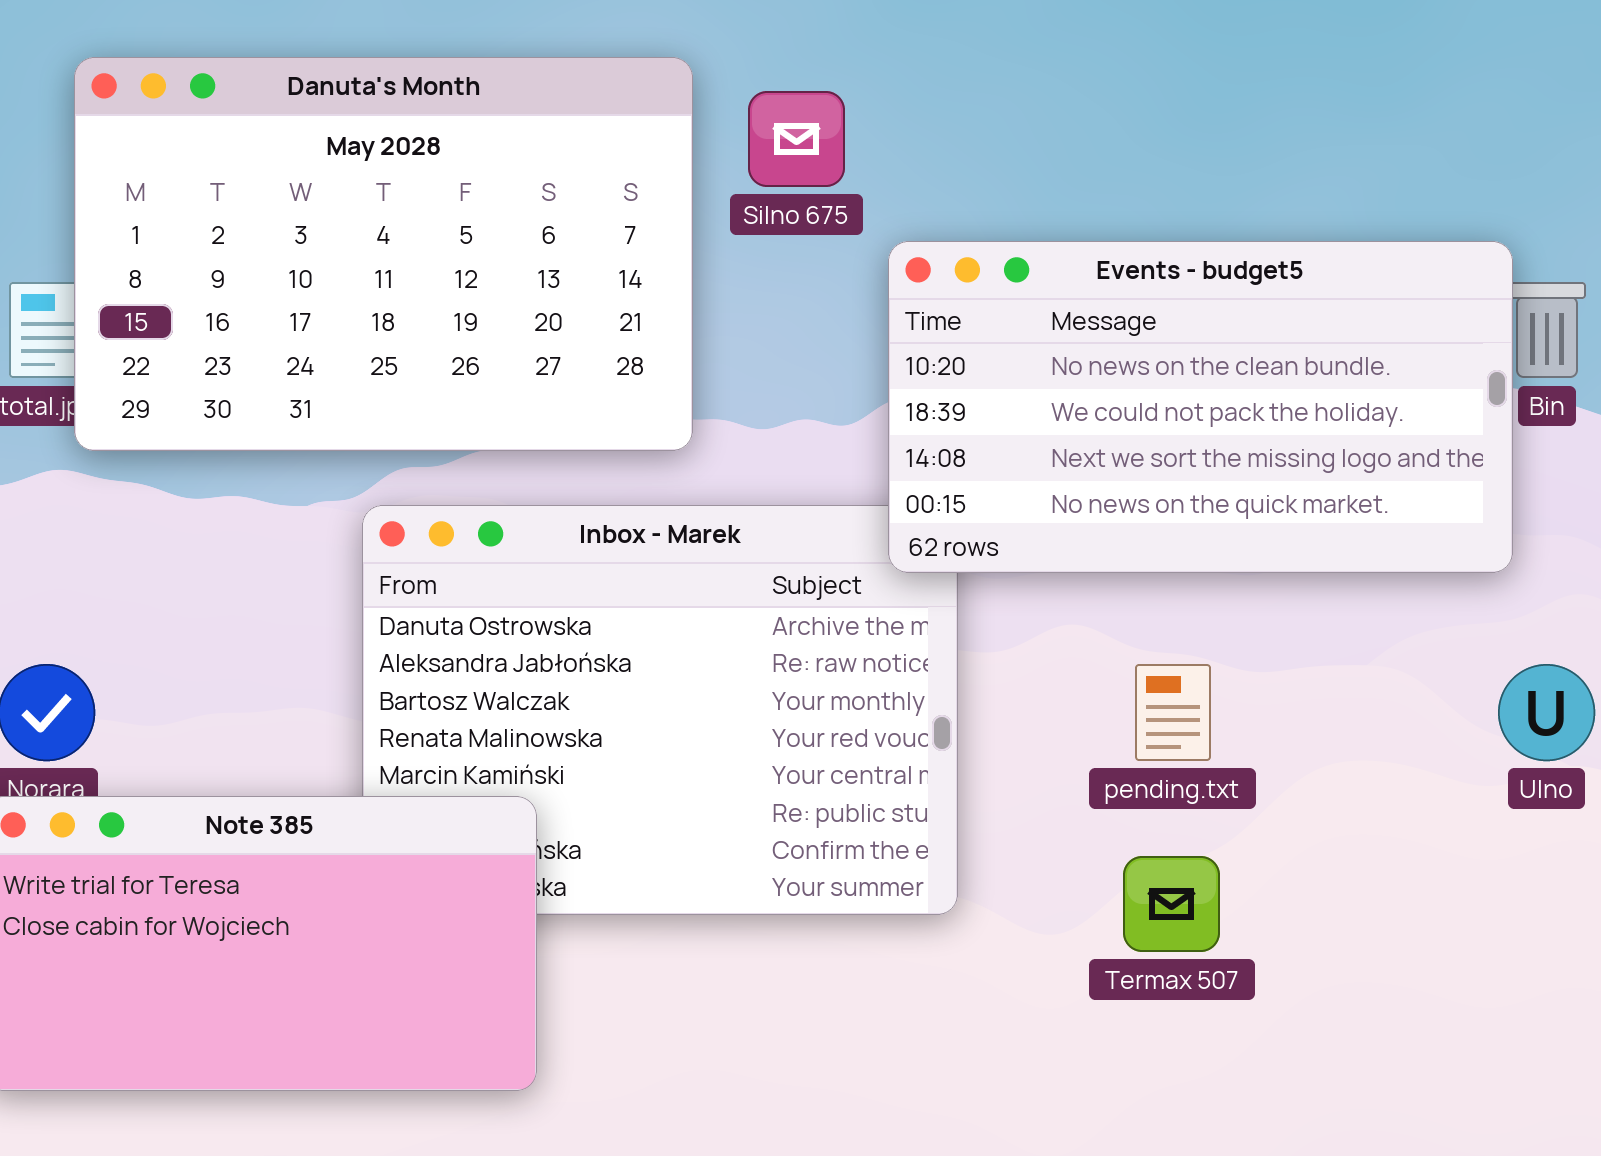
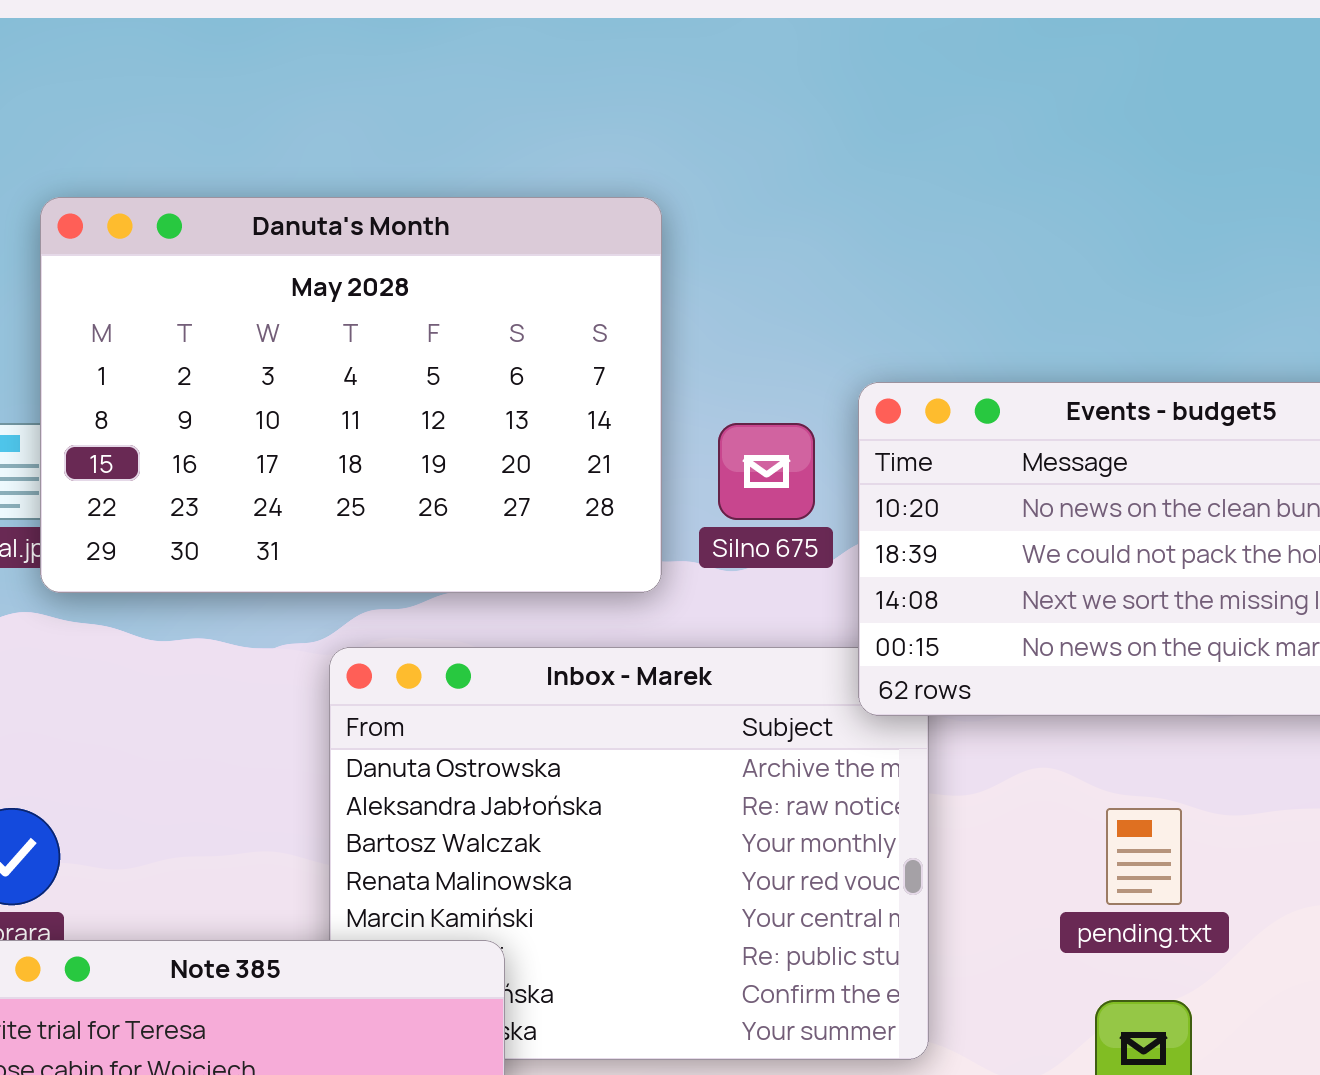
Silno 675: [748,91,845,187] -> [718,423,815,520], moved

